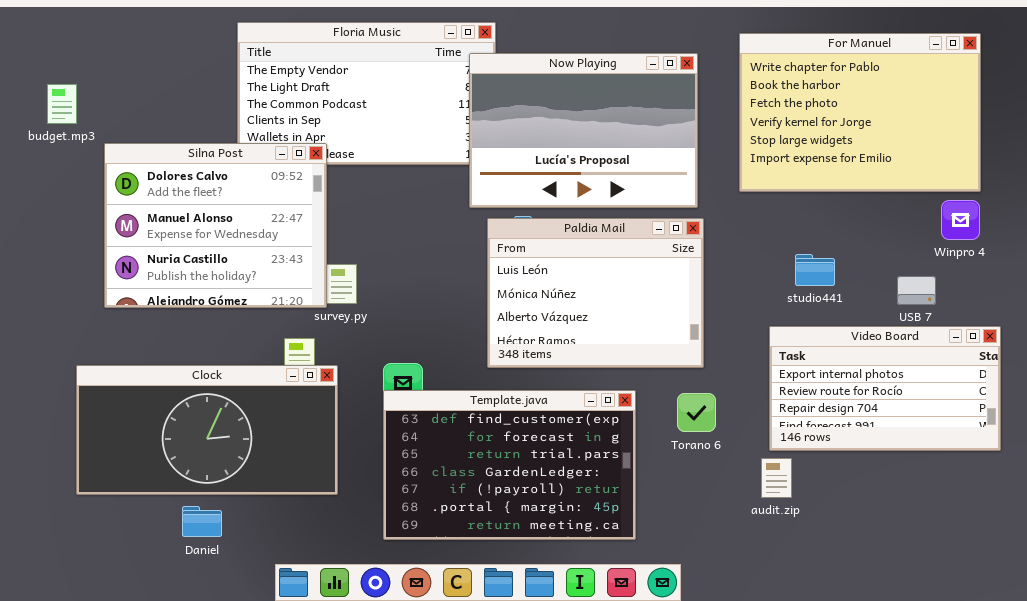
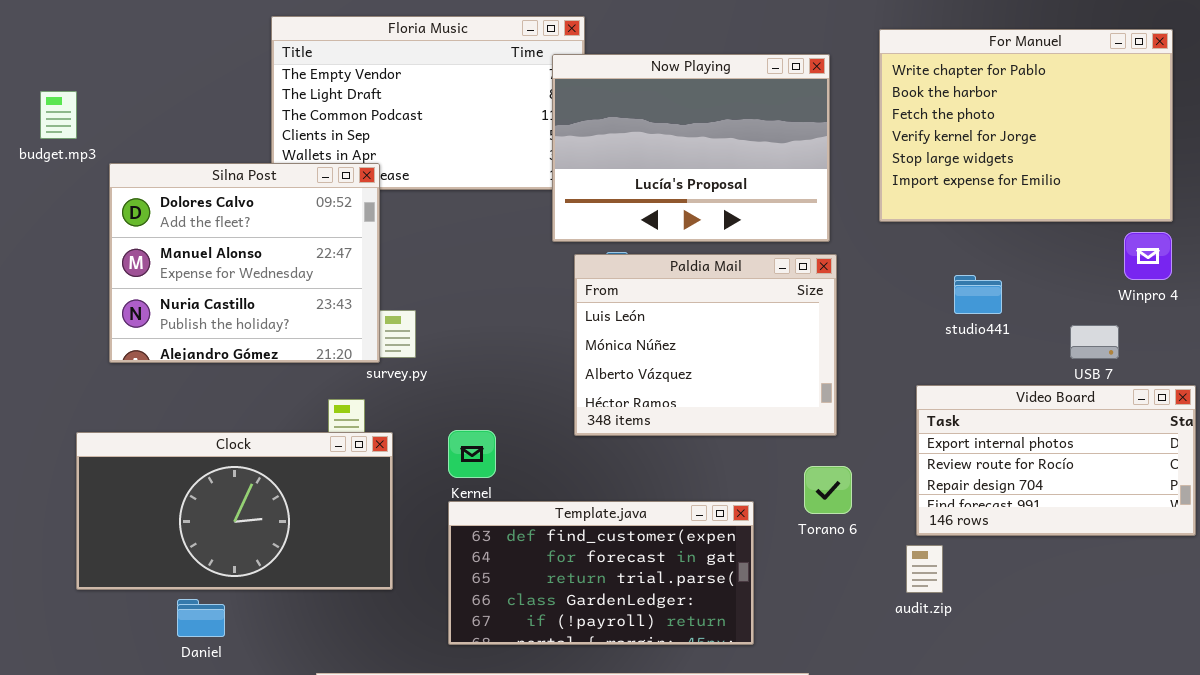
studio441: [795,254,835,286] -> [954,275,1002,314], moved
Template.java: [383,390,636,540] -> [448,501,754,645], resized
Daniel: [182,506,222,537] -> [177,599,225,637], moved

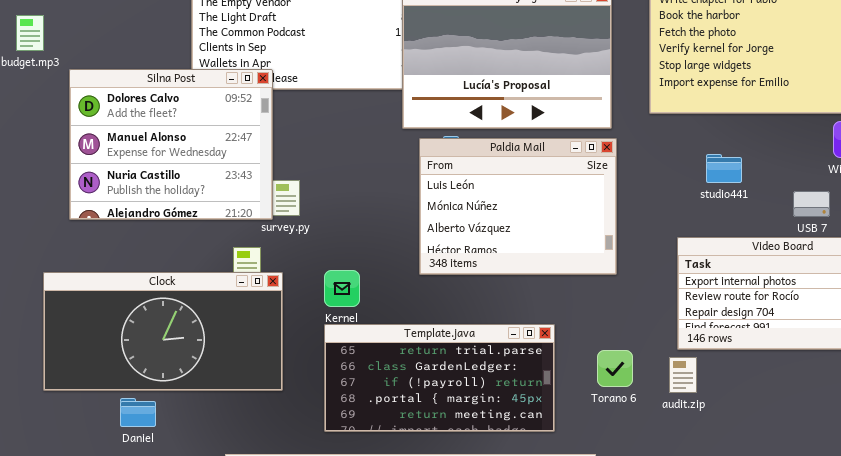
Torano 6: [804,466,852,514] -> [597,350,633,387], moved
Template.java: [448,501,754,645] -> [324,324,555,432], scrolled down 2 rows

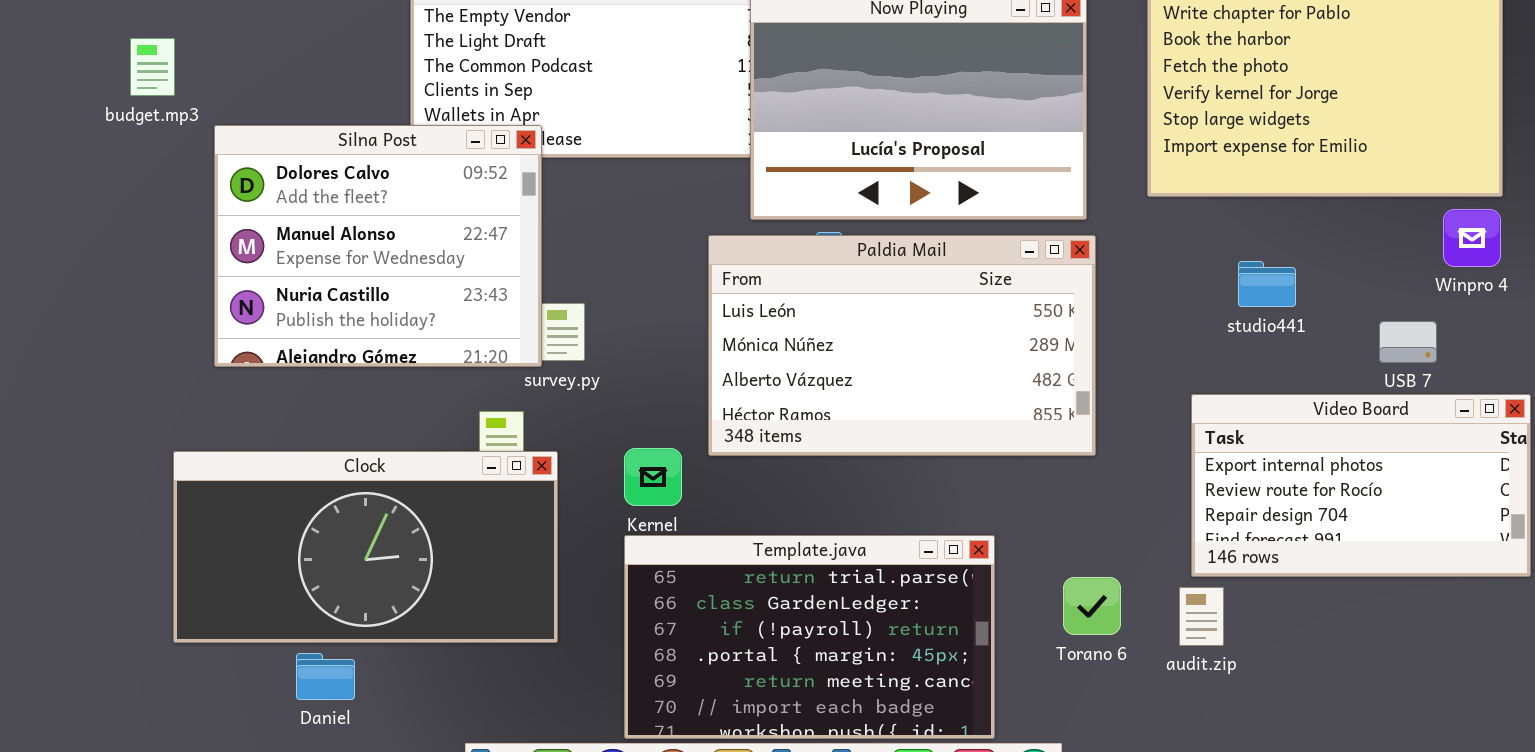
Paldia Mail: [419,138,617,275] -> [708,235,1096,456], resized
Template.java: [324,324,555,432] -> [624,535,995,739], resized

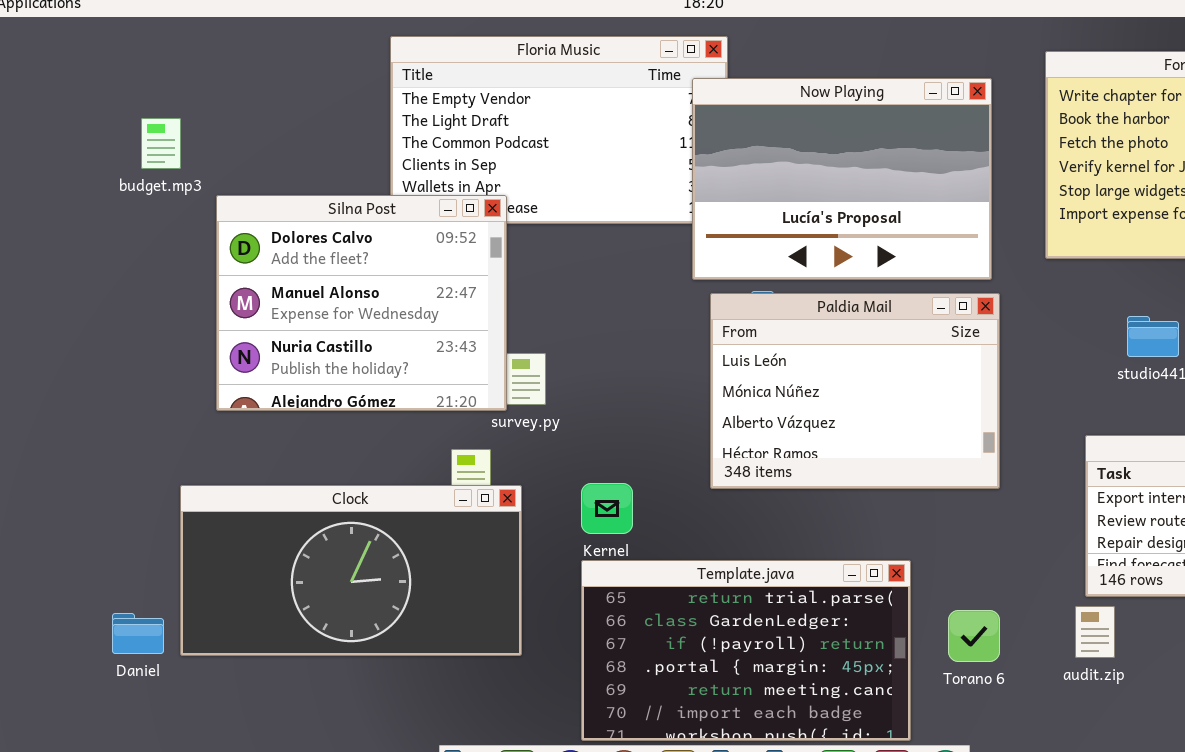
Paldia Mail: [708,235,1096,456] -> [710,293,1000,489], resized
Torano 6: [1063,577,1121,635] -> [948,610,1000,662], moved
Daniel: [296,653,355,700] -> [112,613,164,654], moved

